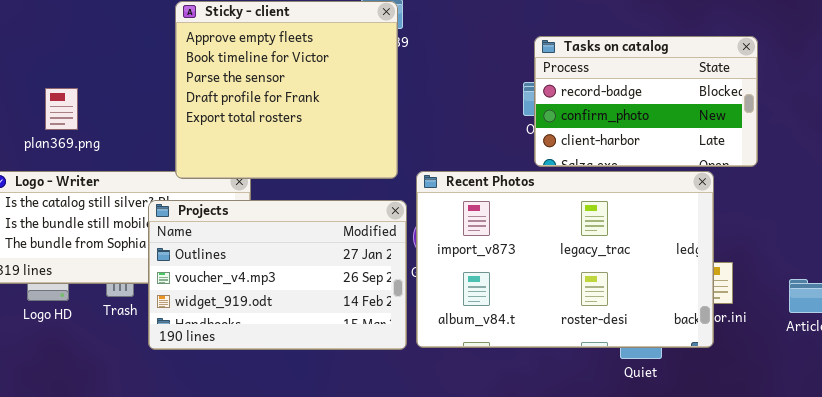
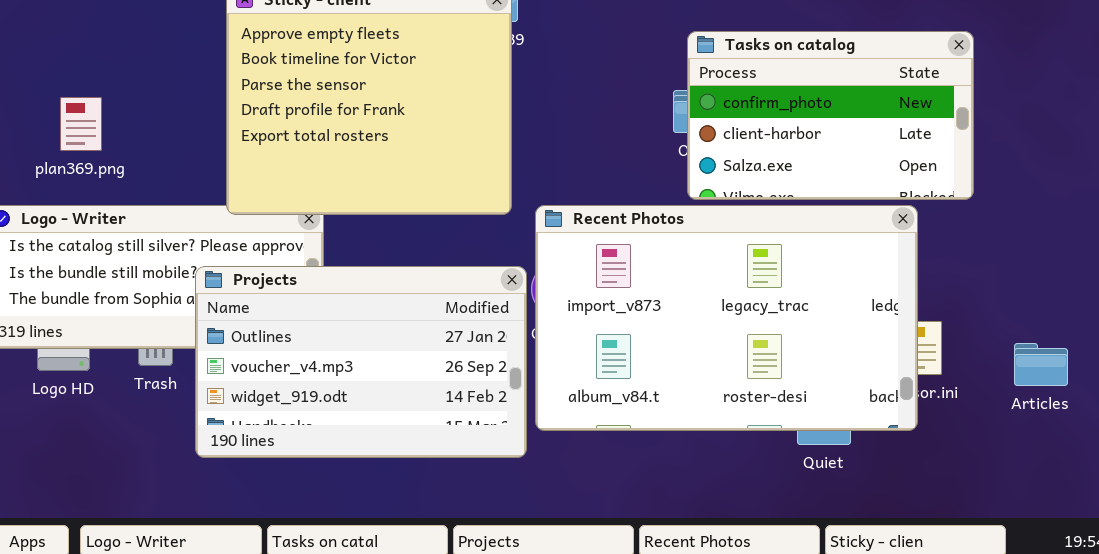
Tasks on catalog: [534,36,758,167] -> [687,31,974,200], scrolled down 1 row
Projects: [148,200,407,350] -> [195,266,527,458], moved

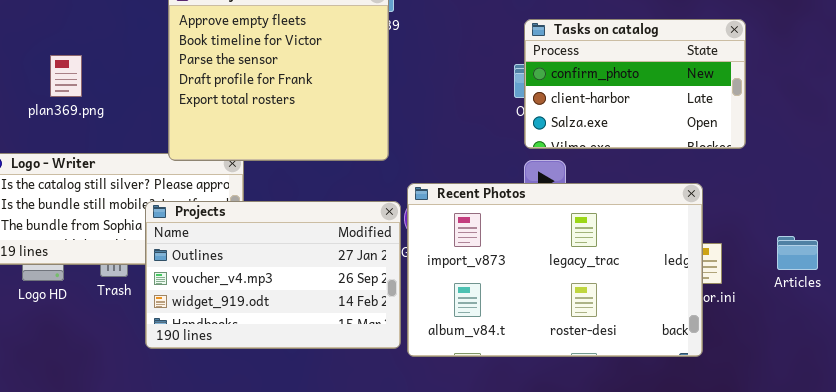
plan369.png: [60,97,102,151] -> [50,55,82,97], moved
Recent Photos: [535,205,918,431] -> [407,183,703,357], moved
Articles: [1014,343,1068,386] -> [777,236,818,270], moved

